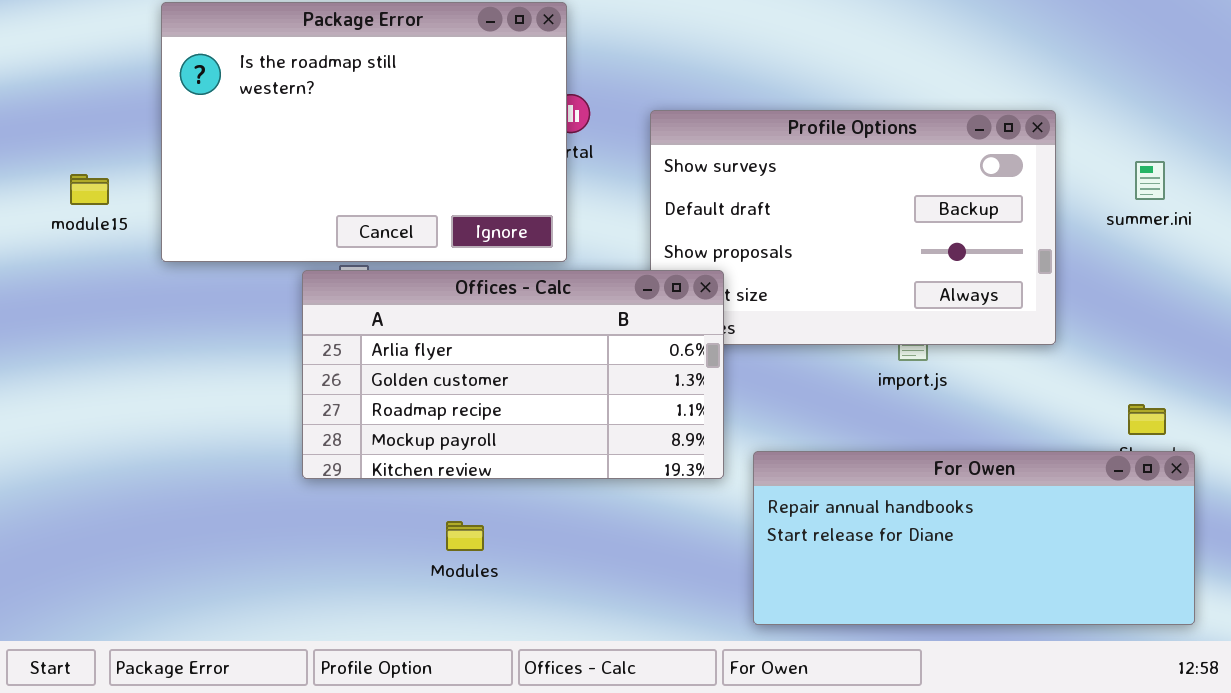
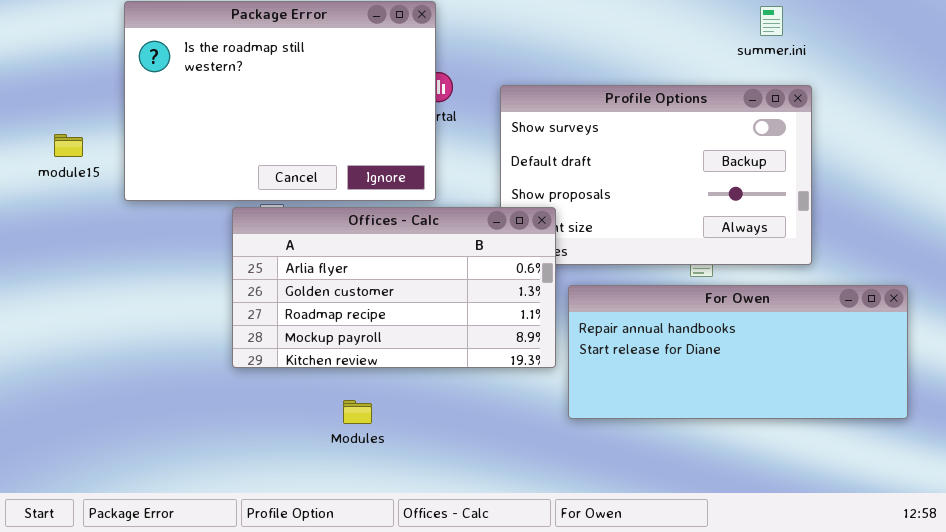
summer.ini: [1135,161,1165,200] -> [760,6,783,36], moved
For Owen: [753,451,1195,625] -> [568,285,908,419], moved

